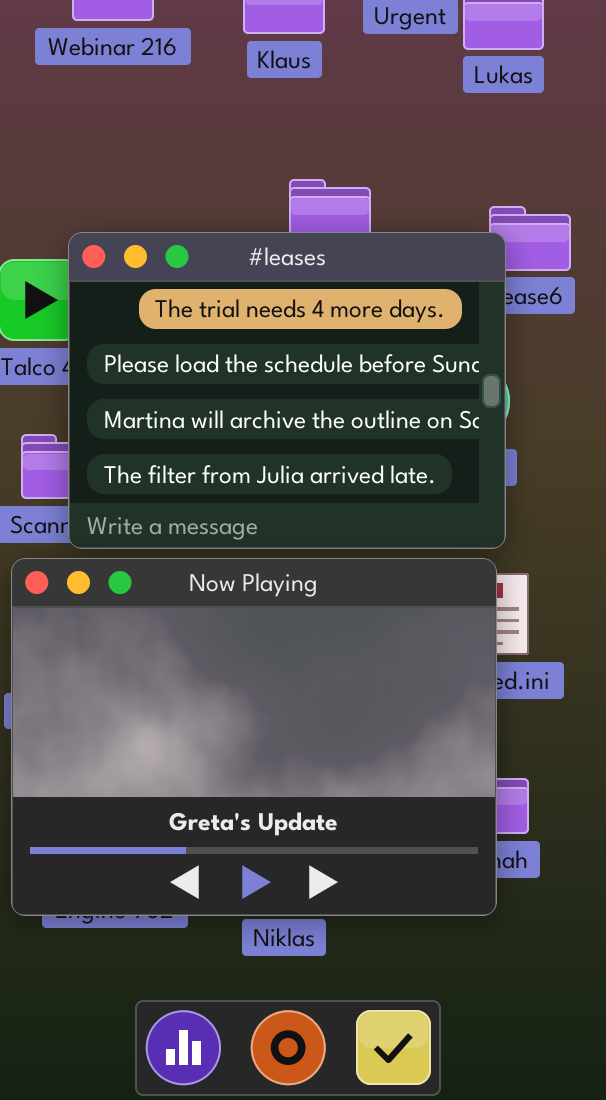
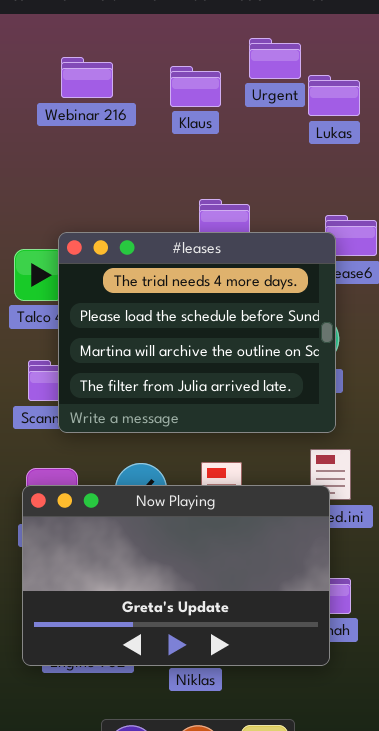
Now Playing: [11,558,497,916] -> [22,485,330,666], resized

